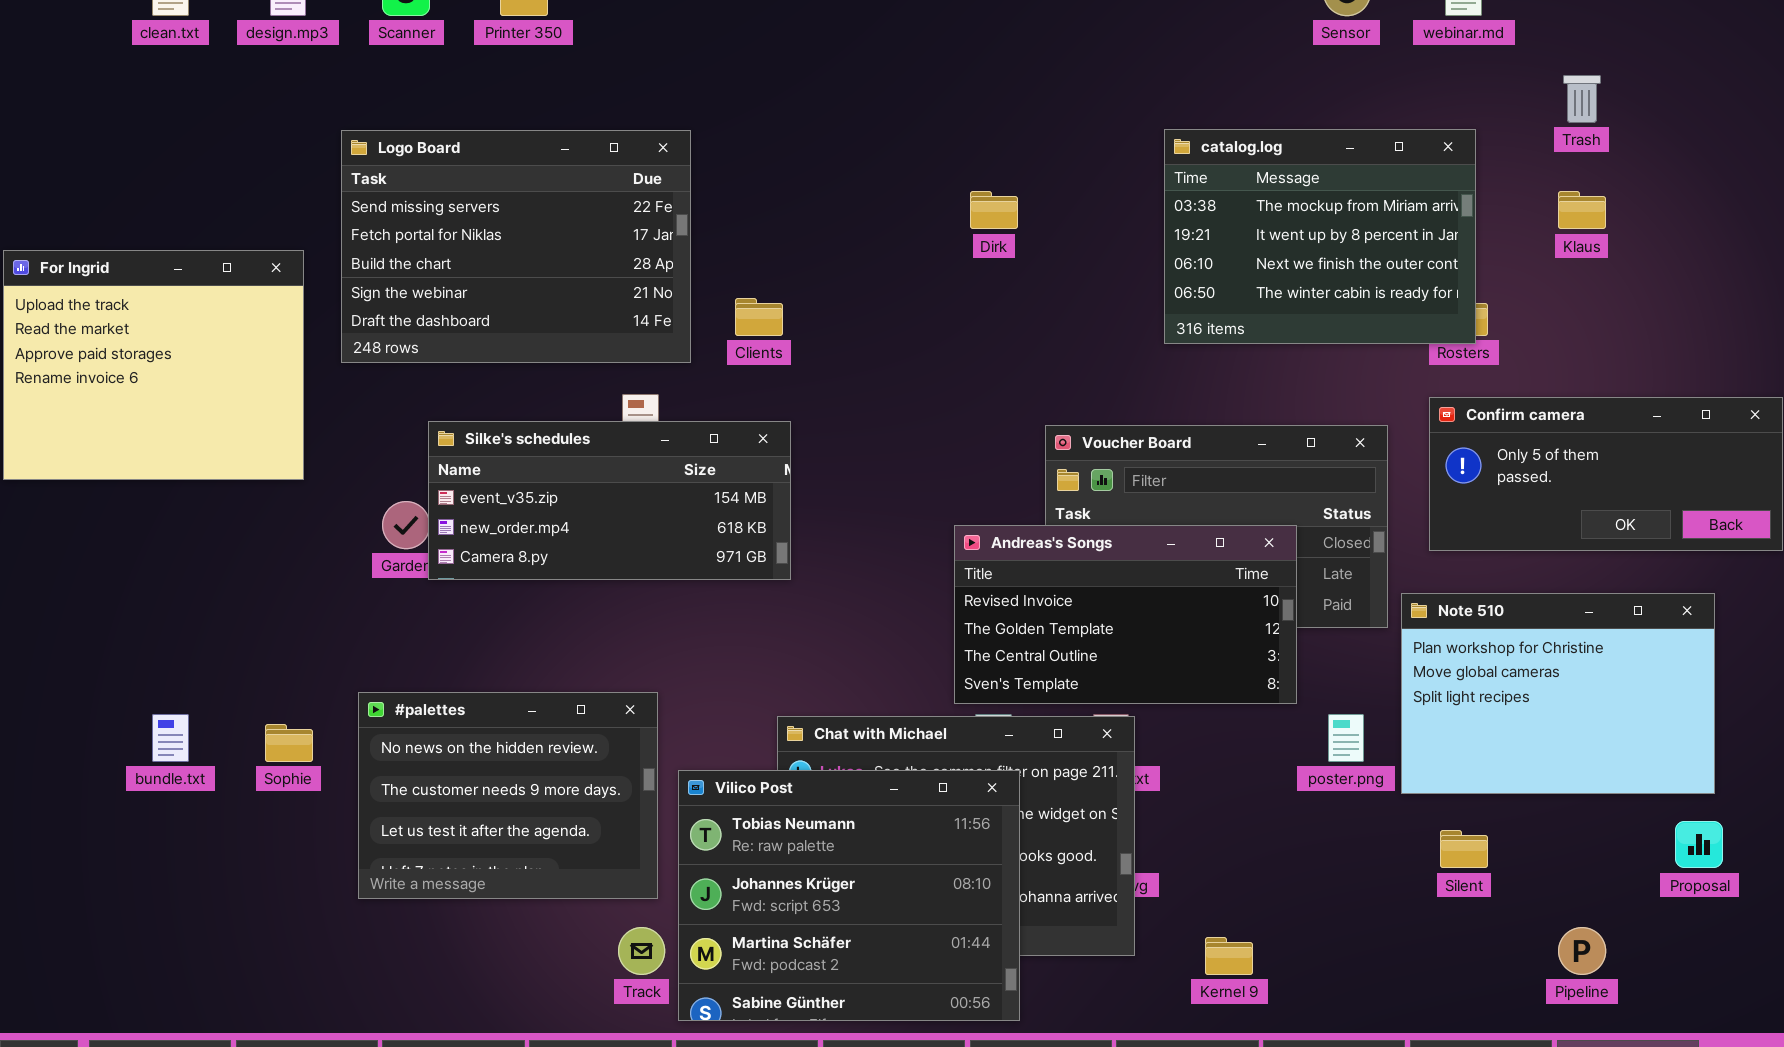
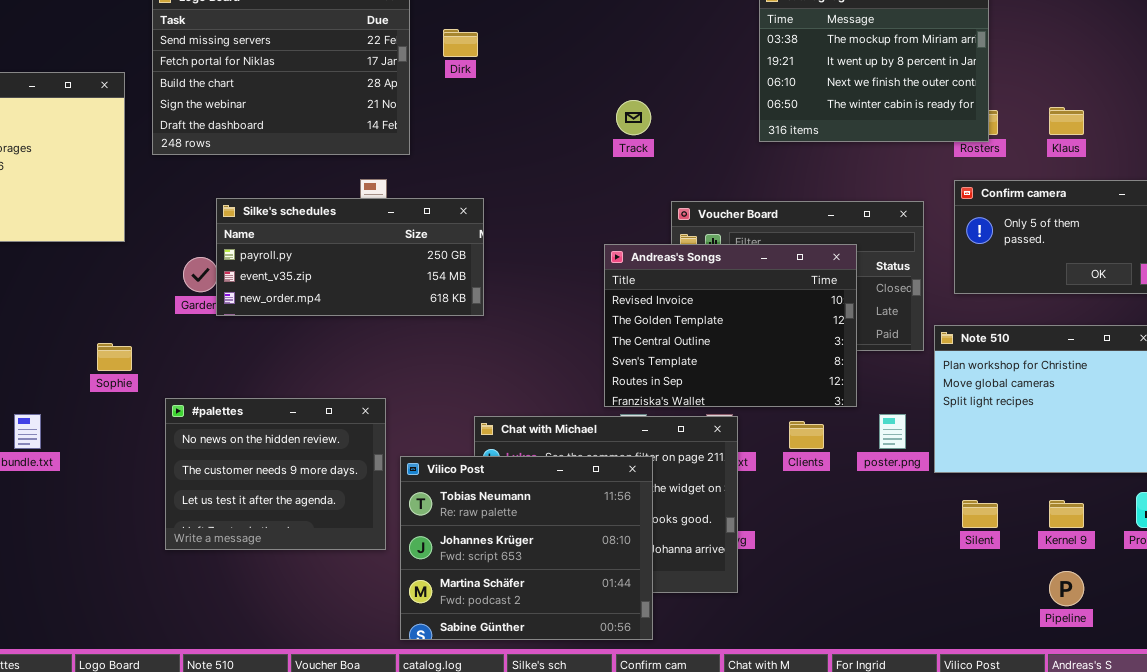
Dirk: [970,191,1018,229] -> [443,29,478,57], moved
Klaus: [1558,191,1606,229] -> [1049,107,1084,135], moved
Clients: [735,298,783,336] -> [789,421,824,449], moved
Silke's schedules: [428,421,791,580] -> [216,198,484,316], scrolled up 1 row
Andreas's Songs: [954,525,1297,704] -> [604,244,857,407], resized
Sophie: [265,724,313,762] -> [97,343,132,371], moved
Track: [618,927,665,975] -> [616,100,651,135], moved
Kernel 9: [1205,937,1253,975] -> [1049,500,1084,528], moved

